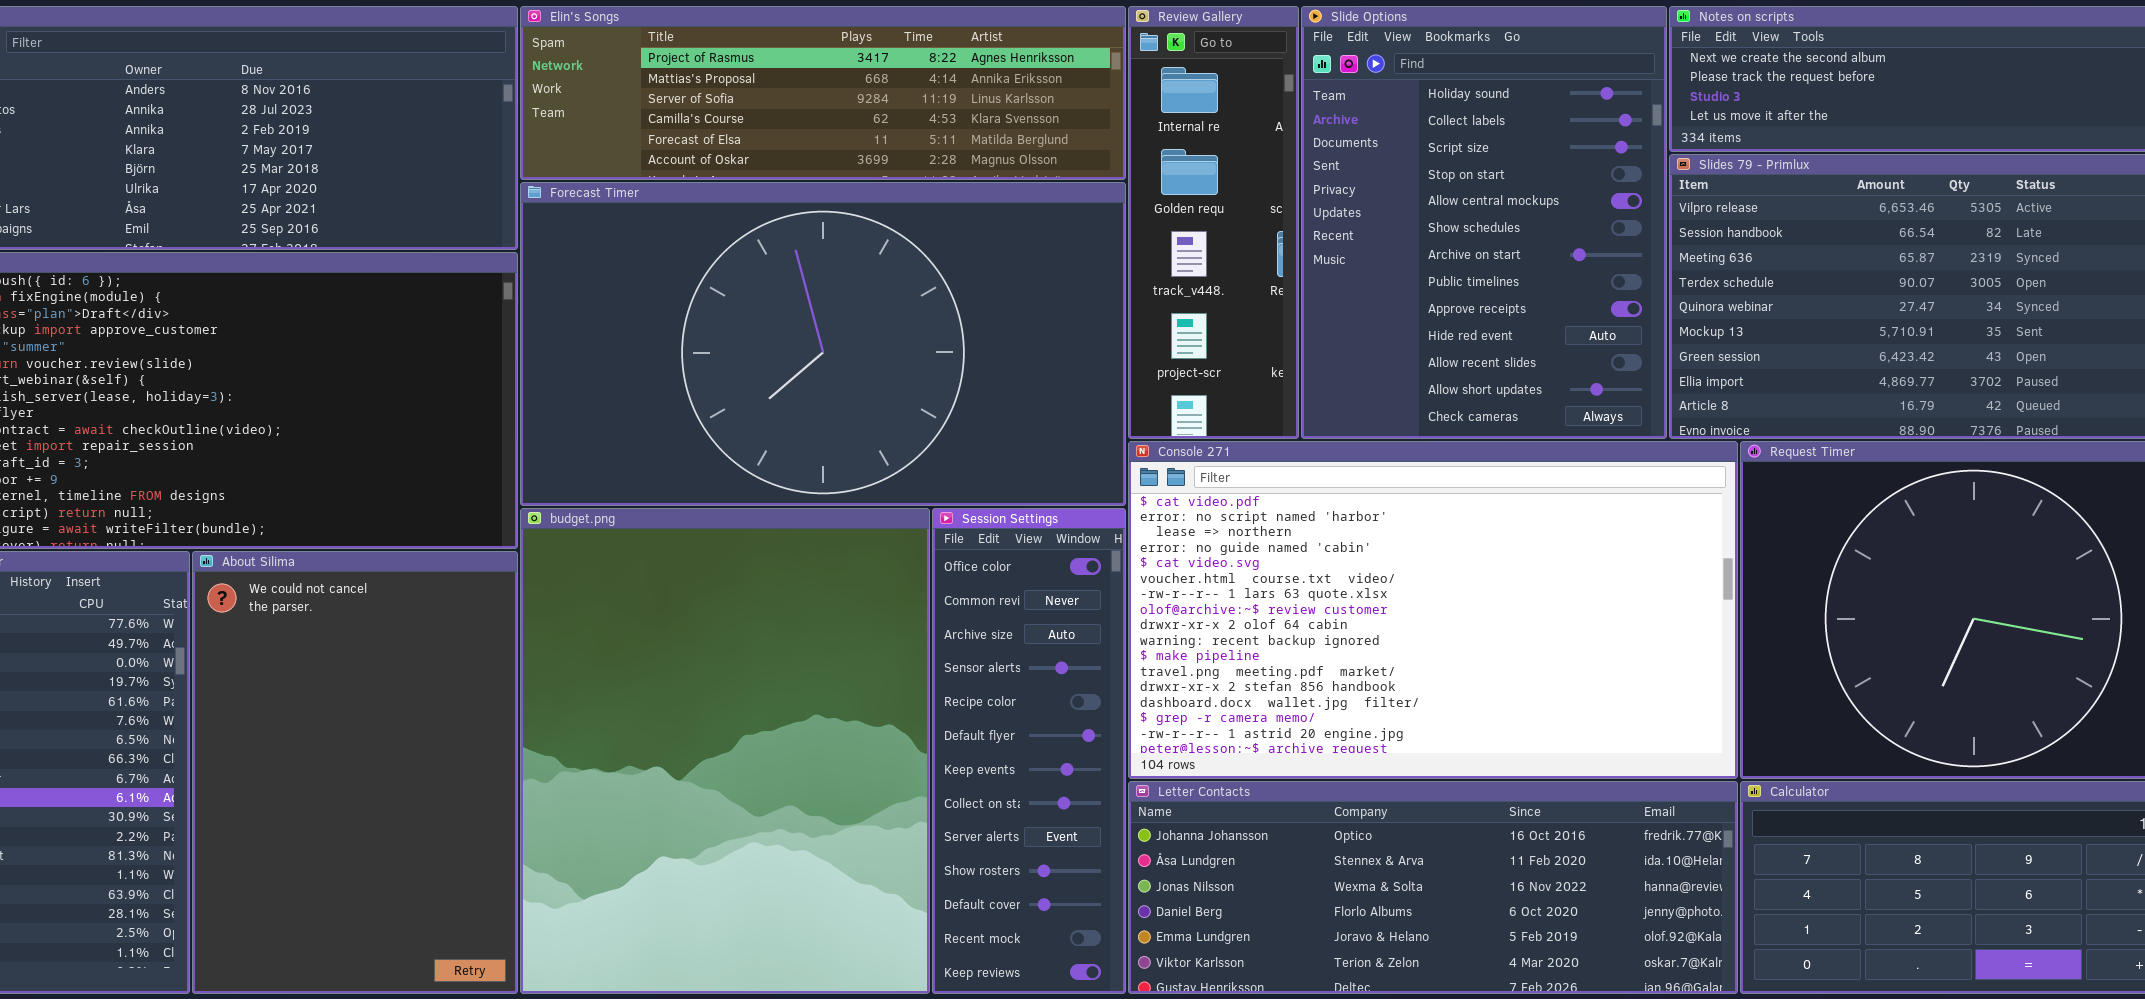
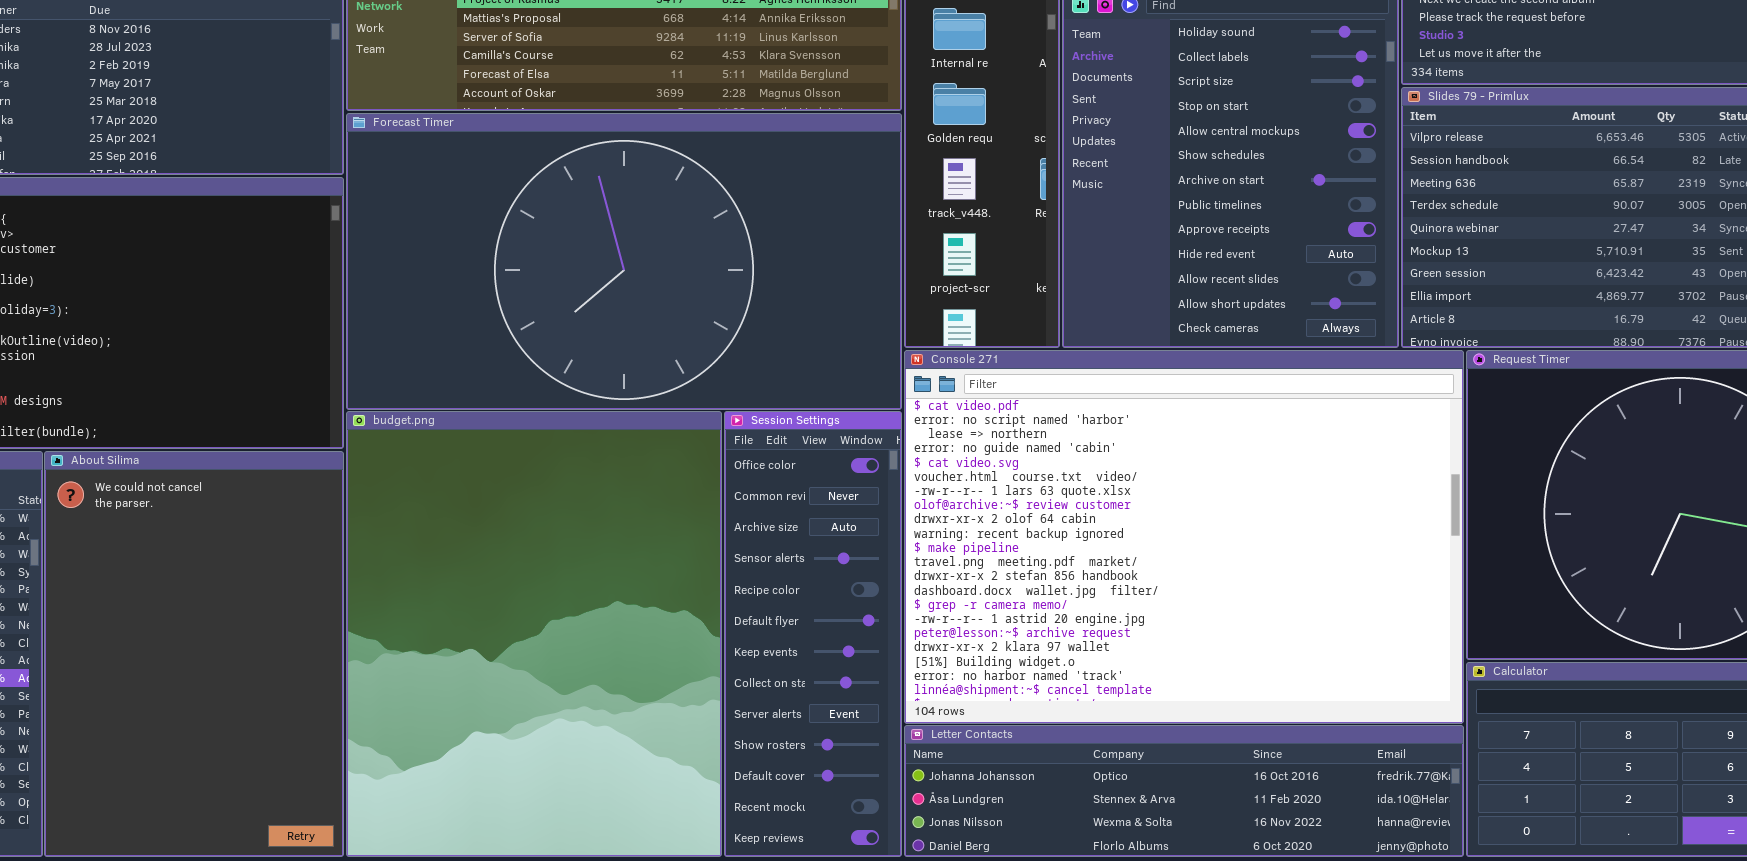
Console 271: [1128,441,1738,779] -> [904,350,1464,724], resized
Letter Contacts: [1128,781,1738,994] -> [904,725,1464,857], resized

